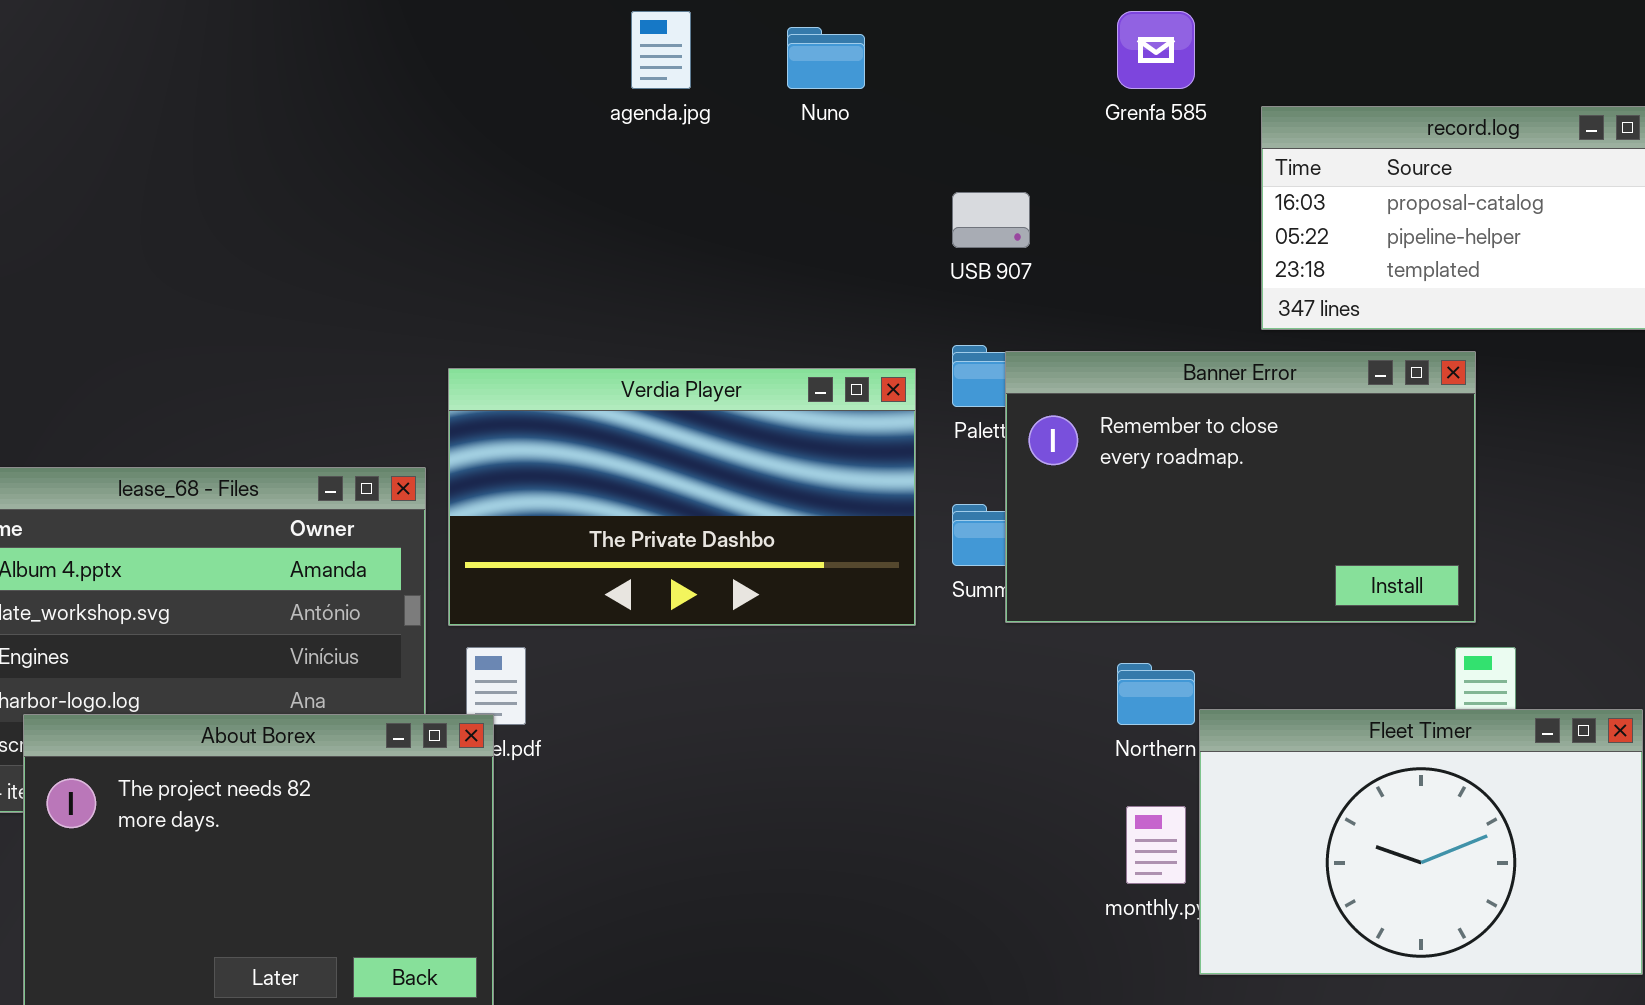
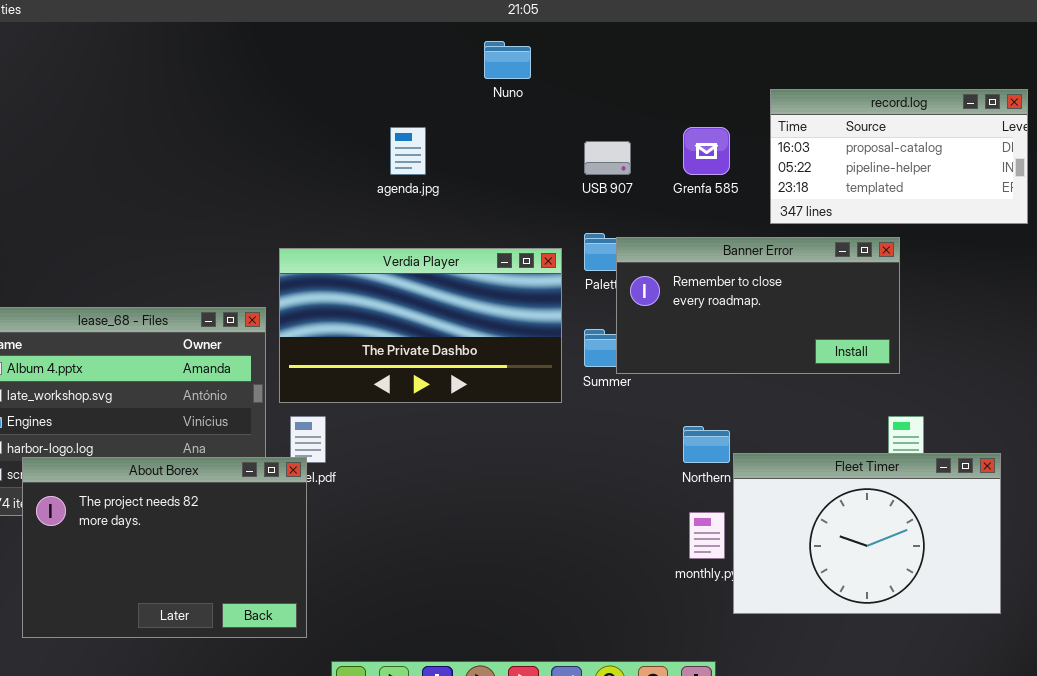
agenda.jpg: [631,11,691,89] -> [390,127,426,175], moved
Grenfa 585: [1117,11,1195,89] -> [683,127,730,175], moved
Banner Error: [1005,351,1476,623] -> [616,237,900,374], resized

